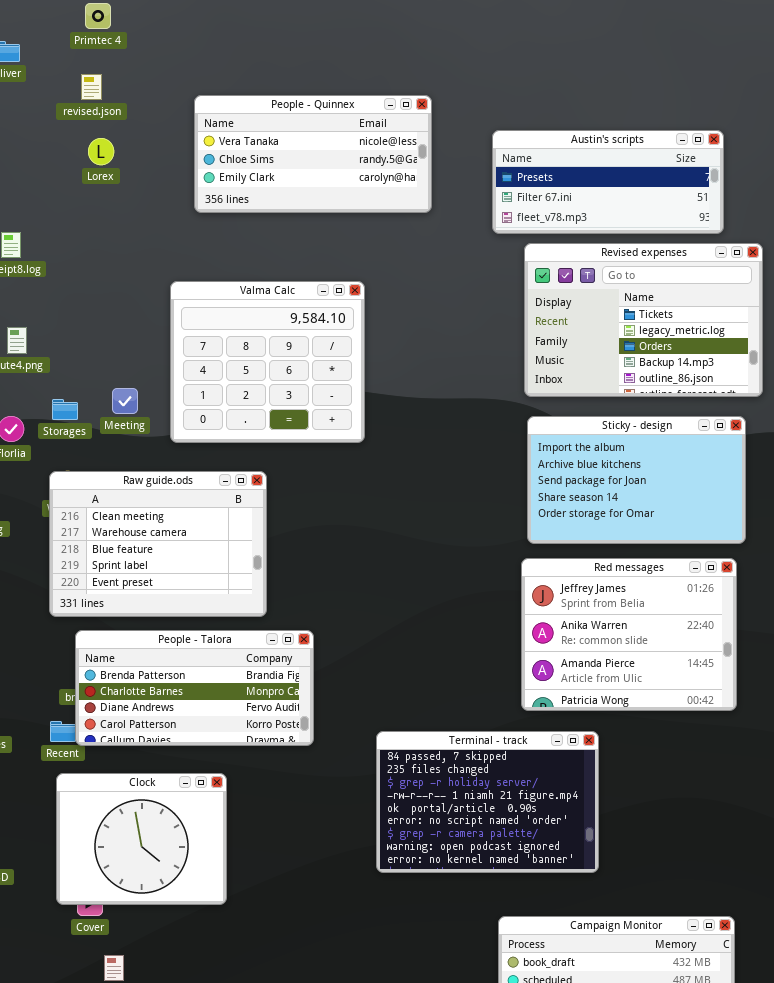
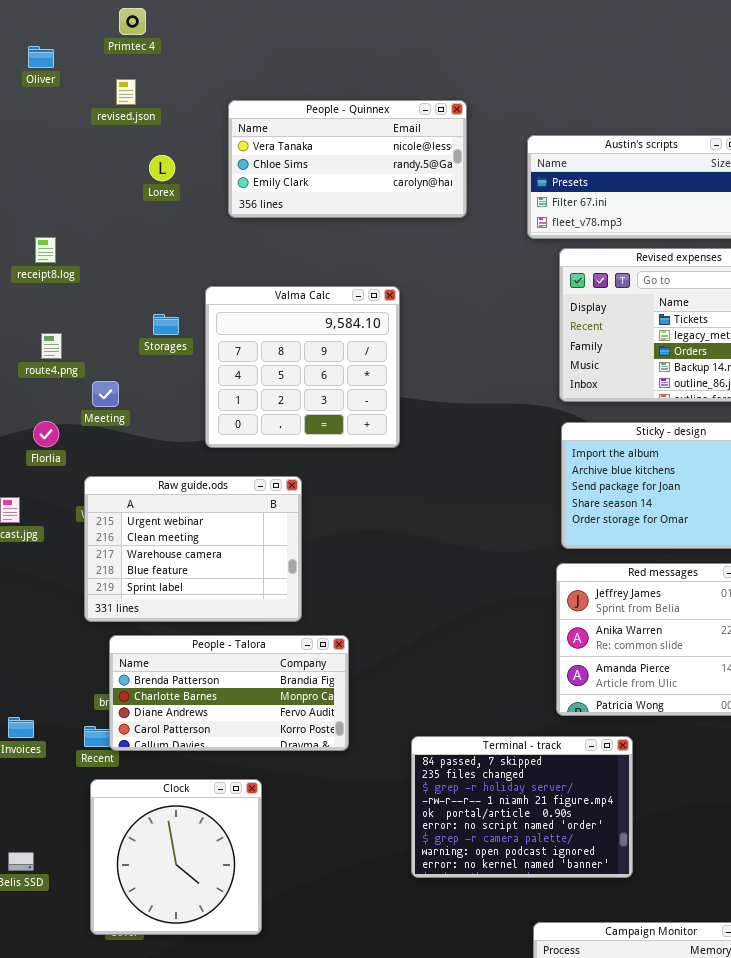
Lorex: [88,138,114,165] -> [149,155,175,181], moved
Meeting: [112,388,138,414] -> [92,381,119,407], moved
Storages: [52,399,78,420] -> [153,314,179,335], moved
Raw guide.ods: [49,471,267,617] -> [84,476,302,622], scrolled up 1 row
Clock: [56,773,227,905] -> [90,779,262,935], resized

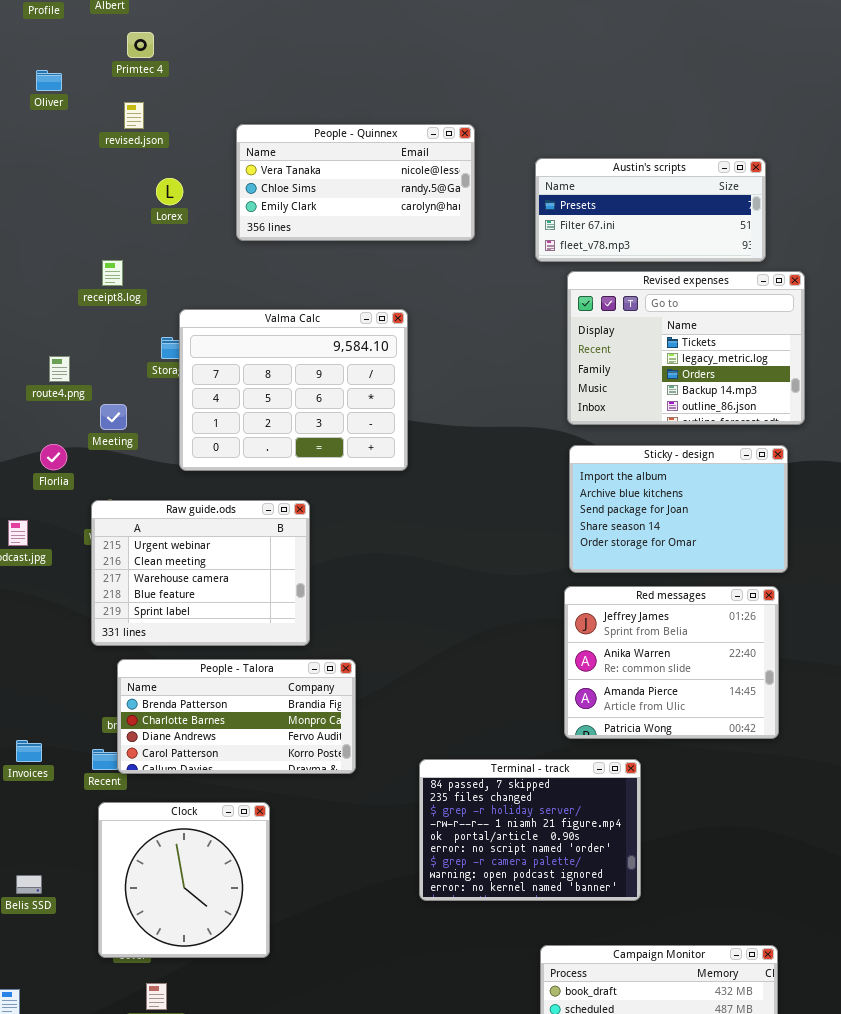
receipt8.log: [35,237,56,263] -> [102,260,123,286], moved
Valma Calc: [205,286,400,448] -> [179,309,408,471], resized

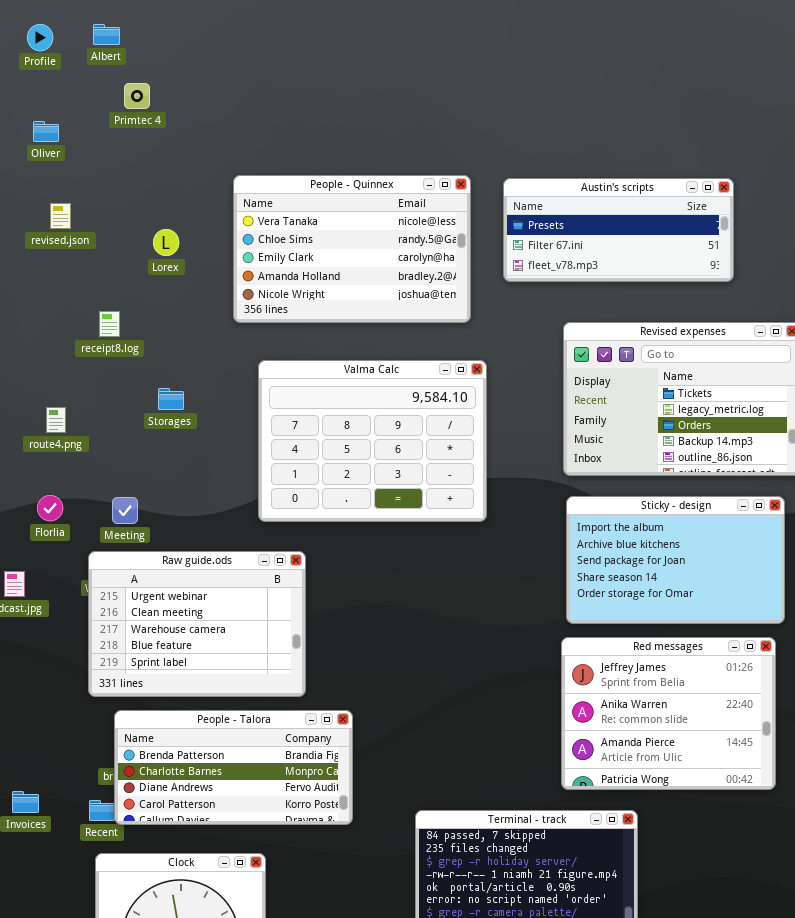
revised.json: [124,102,144,129] -> [50,203,71,229], moved
People - Quinnex: [236,124,475,241] -> [233,175,471,323], resized
Austin's scripts: [535,158,766,262] -> [503,178,734,282], moved
Valma Calc: [179,309,408,471] -> [258,360,487,522], moved
Meeting: [100,404,127,430] -> [112,497,138,524], moved

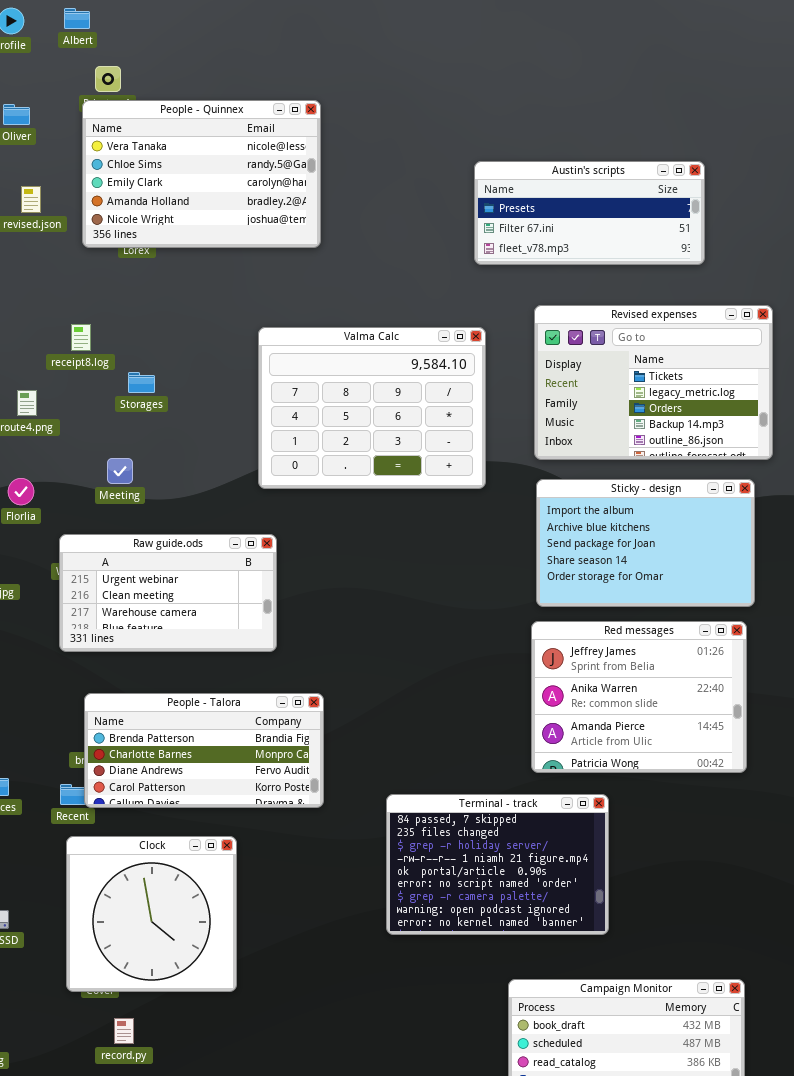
People - Quinnex: [233,175,471,323] -> [82,100,321,248], moved
receipt8.log: [99,311,120,337] -> [71,324,91,351], moved
Valma Calc: [258,360,487,522] -> [258,327,486,489], moved
Meeting: [112,497,138,524] -> [107,458,133,484], moved
Raw guide.ods: [88,551,306,697] -> [59,534,277,652], resized

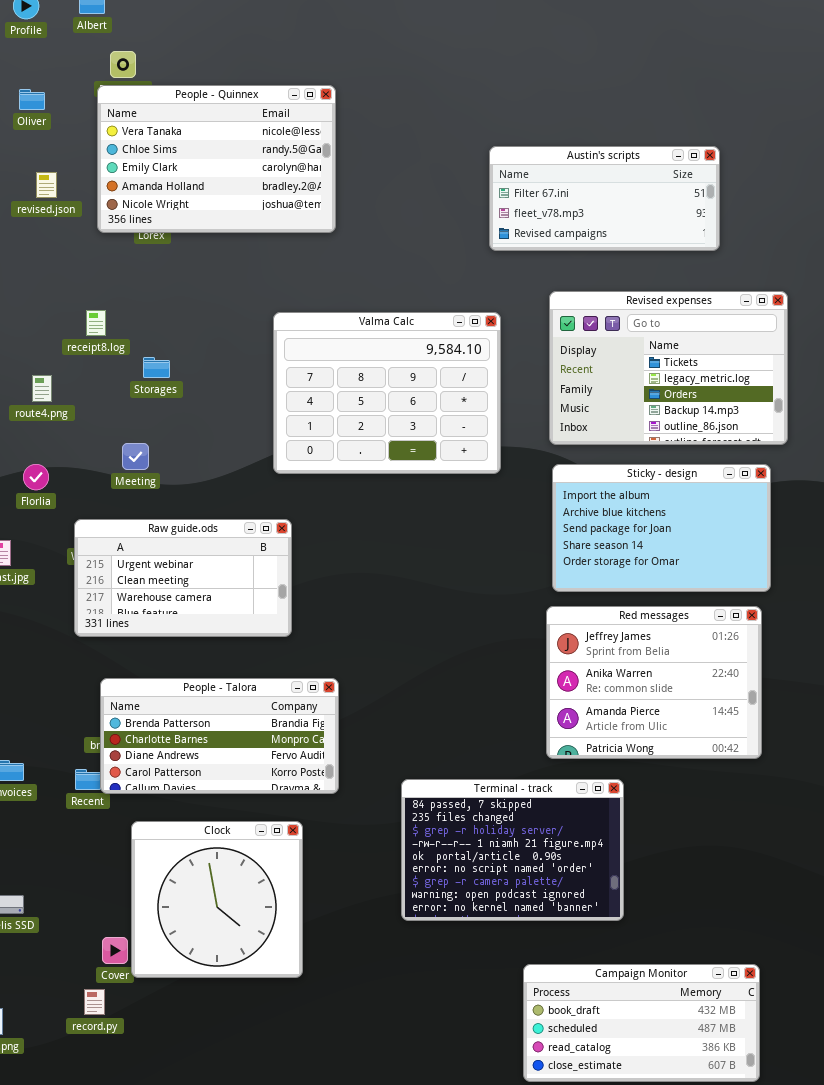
Austin's scripts: [474,161,705,265] -> [489,146,720,251], scrolled down 1 row
Clock: [66,836,237,992] -> [131,821,303,978], moved
record.py: [114,1018,134,1044] -> [84,989,105,1015], moved

